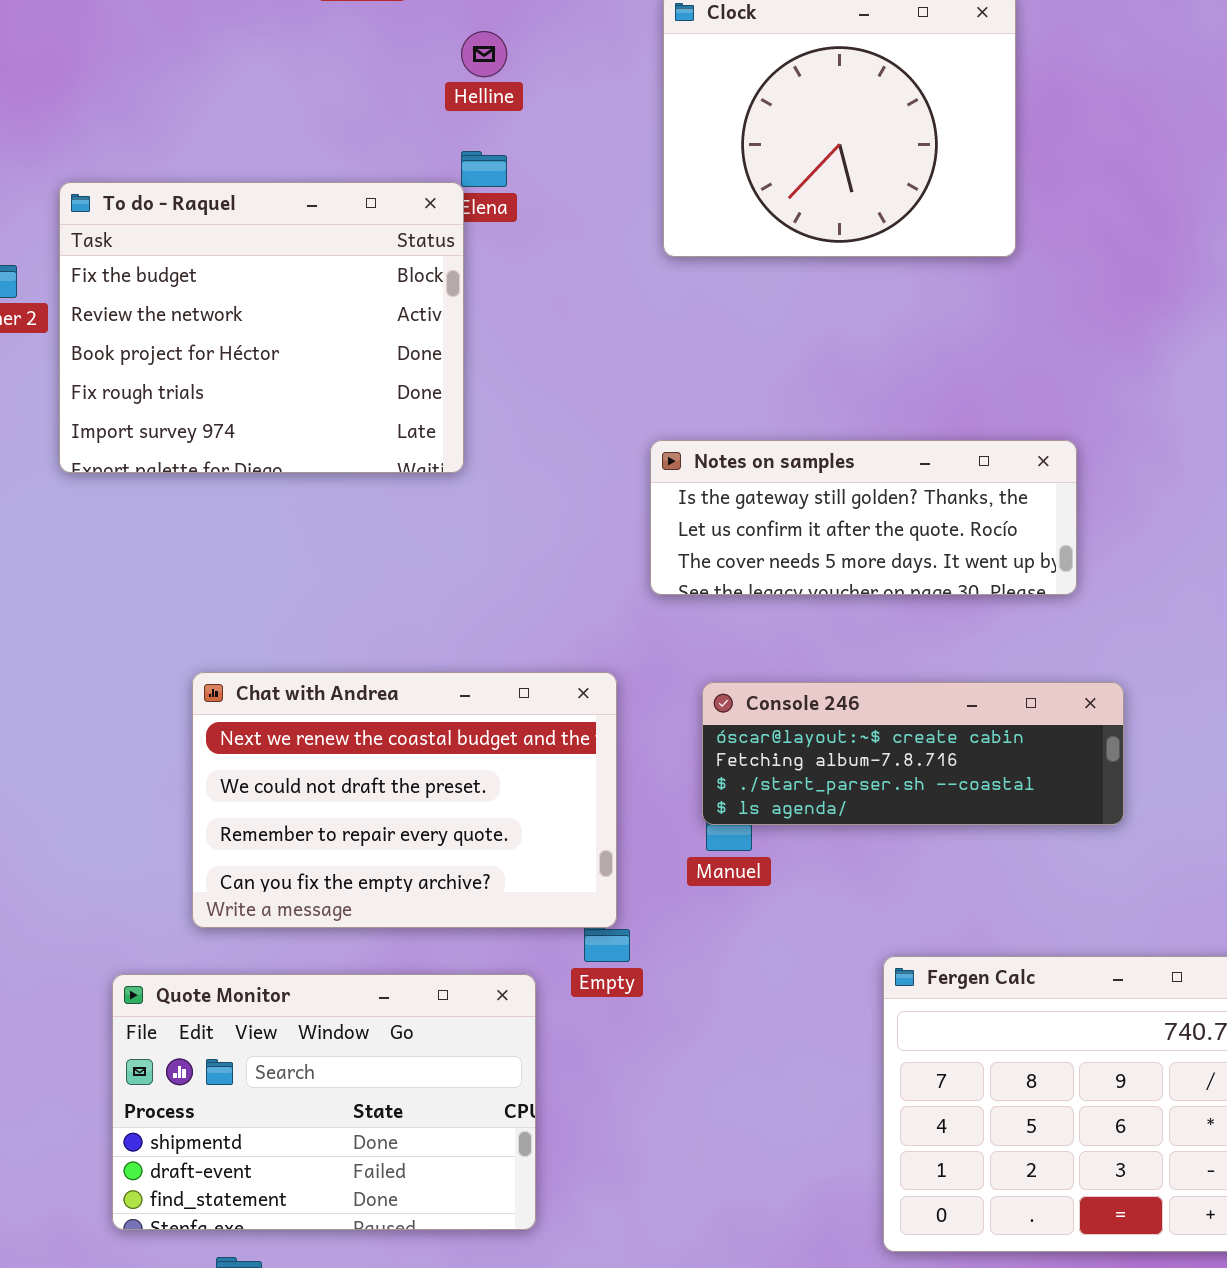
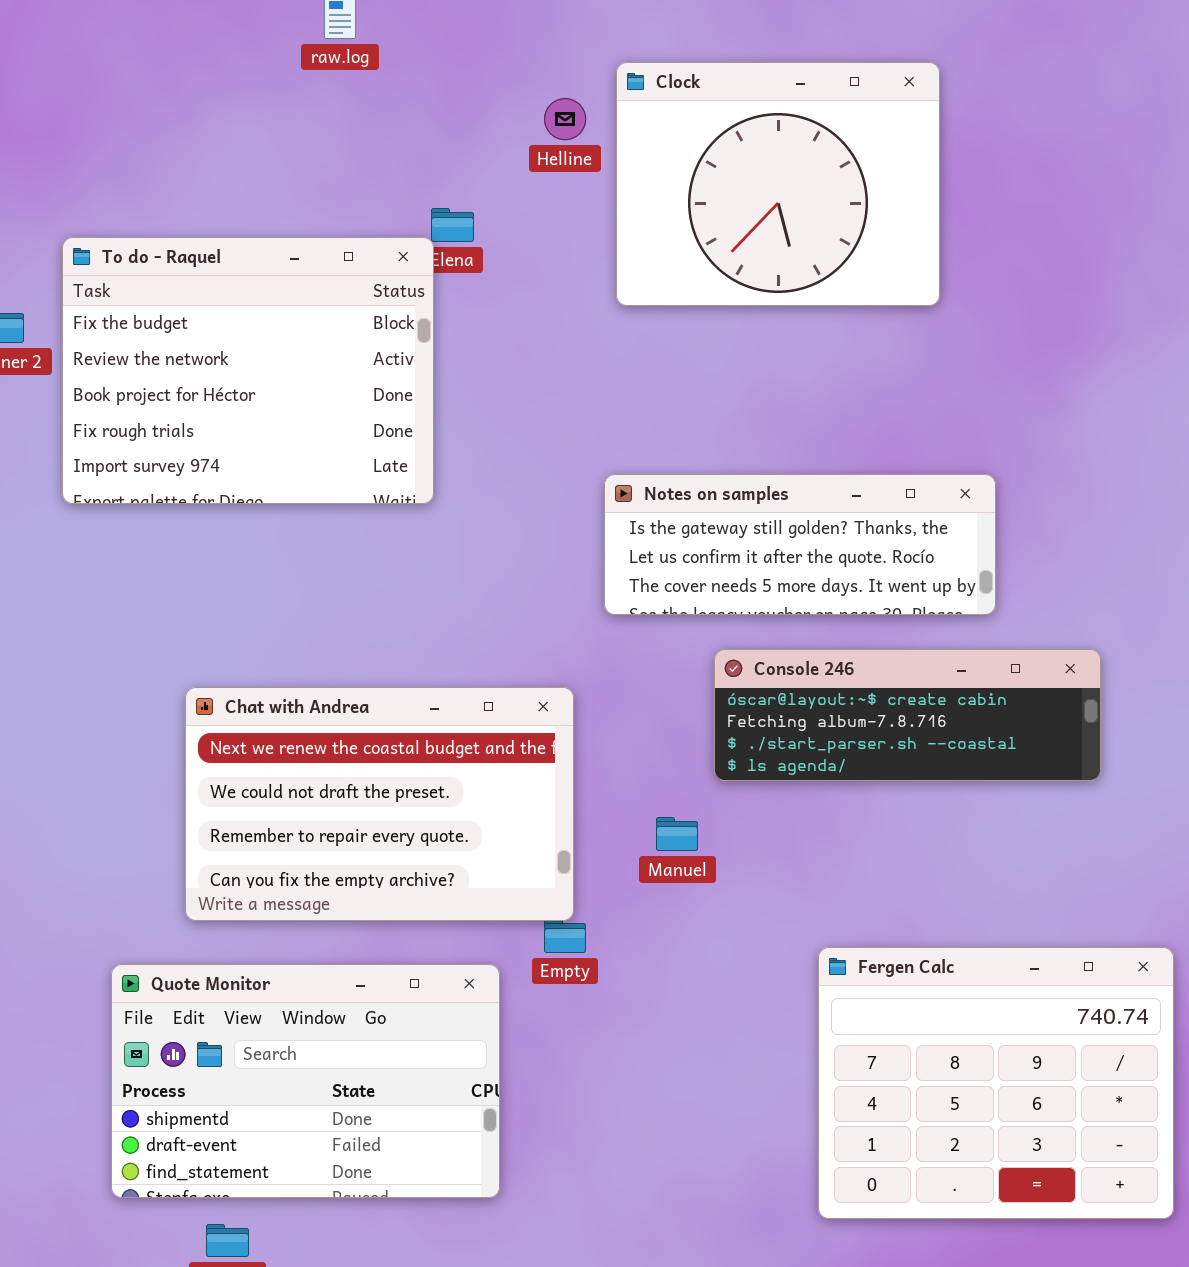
Helline: [461,31,507,77] -> [544,98,586,140], moved
Console 246: [702,682,1124,825] -> [714,649,1101,781], moved

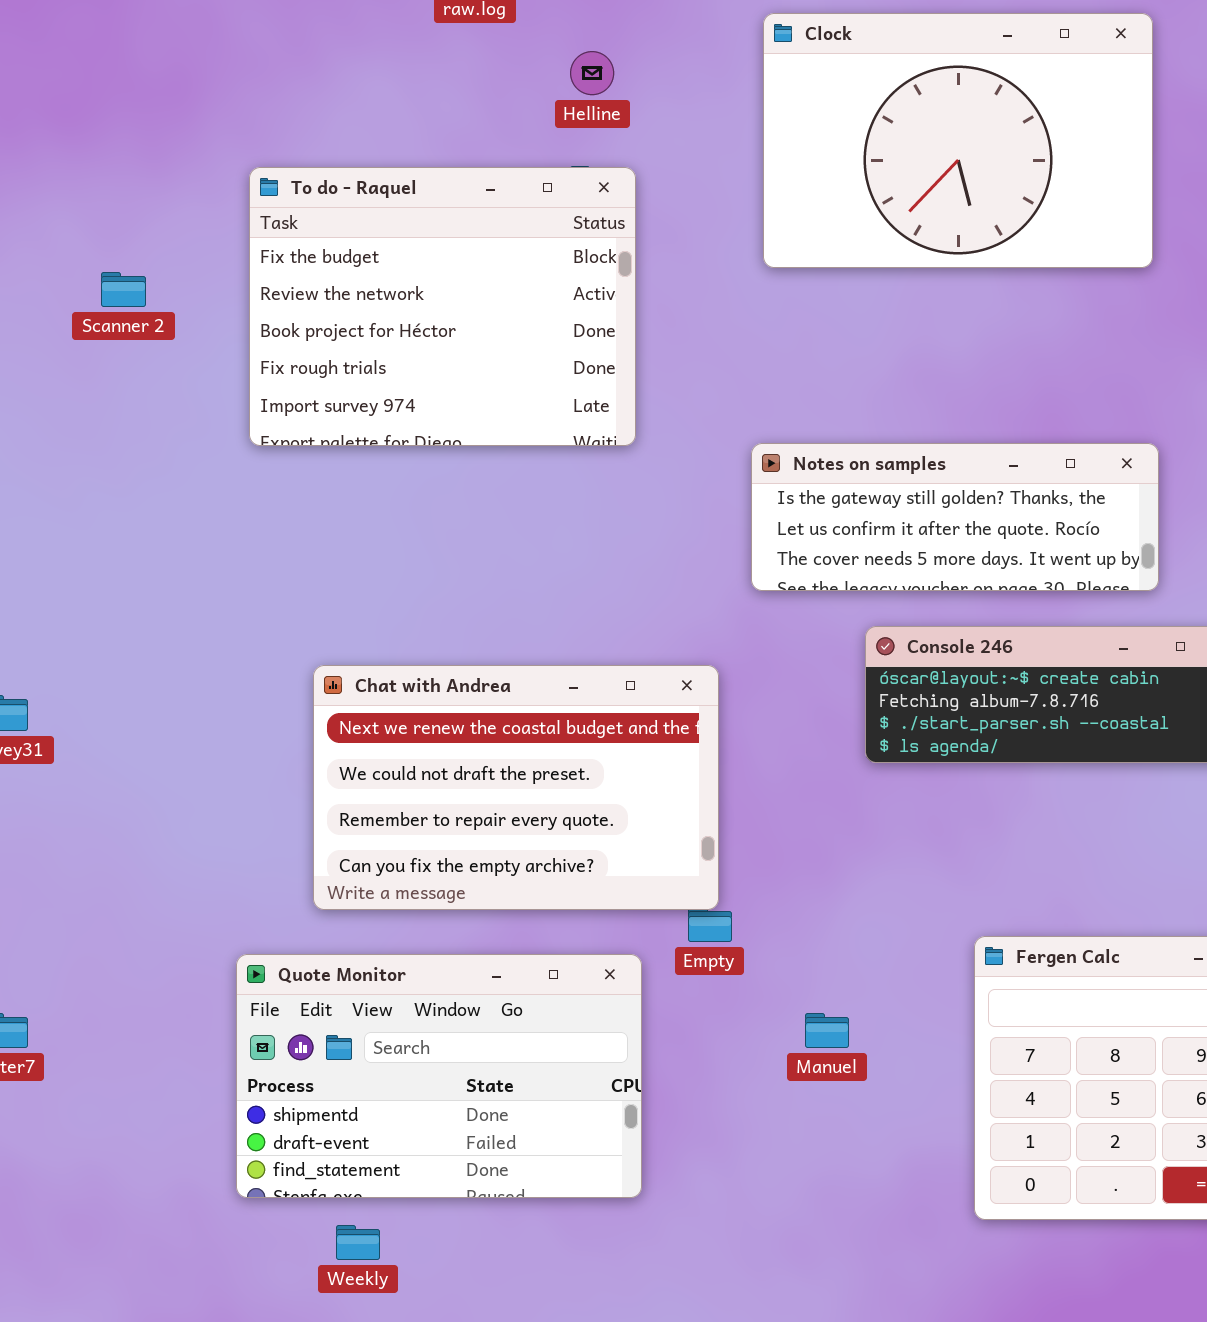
Clock: [616,62,940,306] -> [763,13,1153,268], resized
Helline: [544,98,586,140] -> [570,51,614,95], moved
To do - Raquel: [62,237,434,504] -> [249,167,636,446], moved
Manuel: [656,817,698,851] -> [805,1013,849,1048], moved

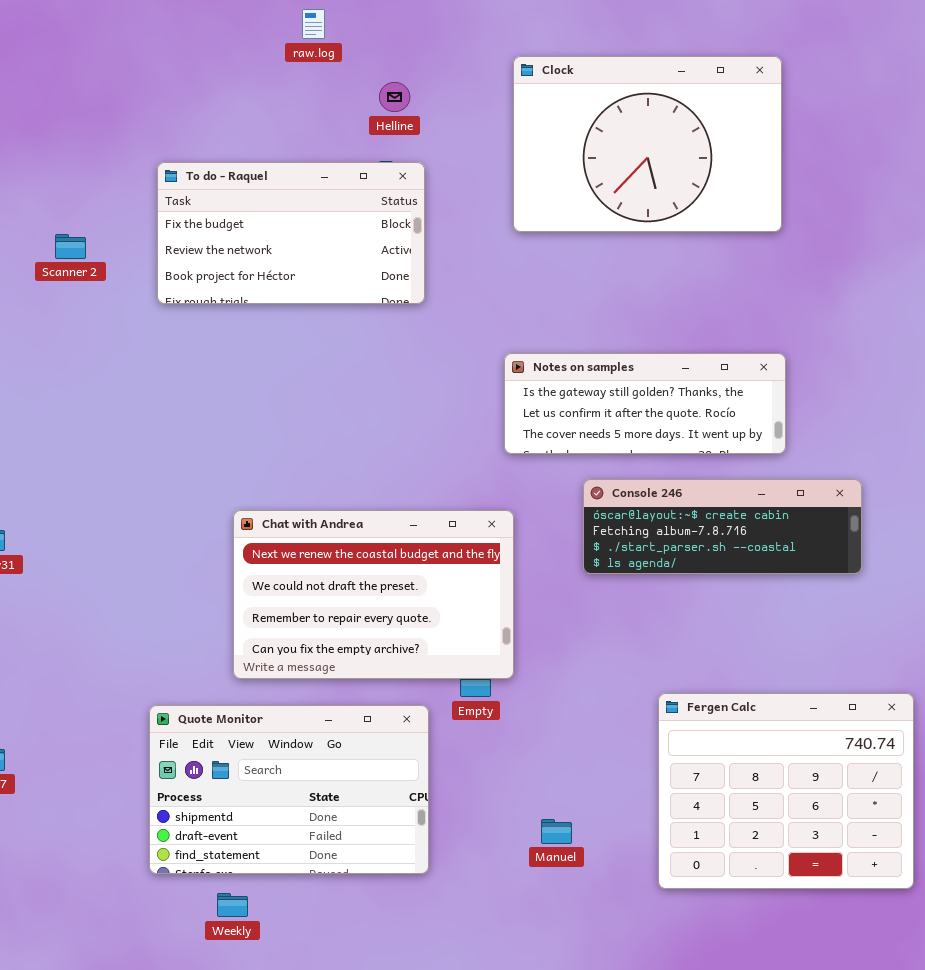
To do - Raquel: [249,167,636,446] -> [157,162,425,304], resized
Chat with Andrea: [313,665,719,910] -> [233,510,514,679], moved
Manuel: [805,1013,849,1048] -> [541,819,572,844], moved

